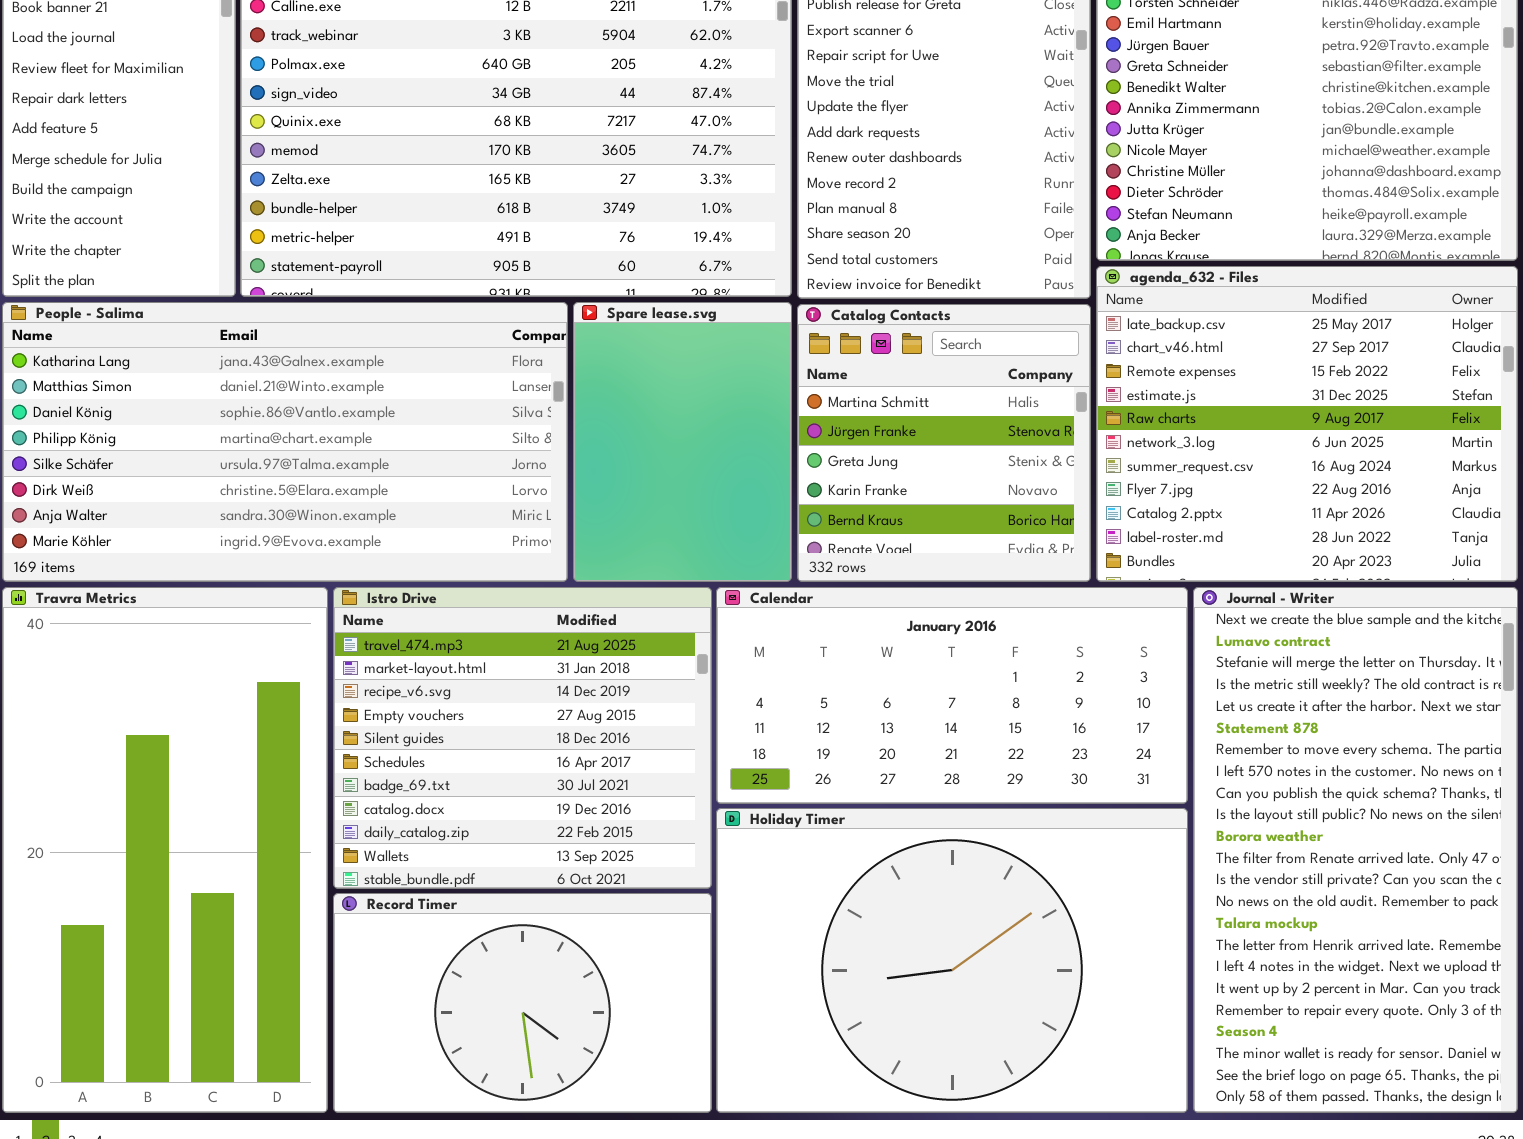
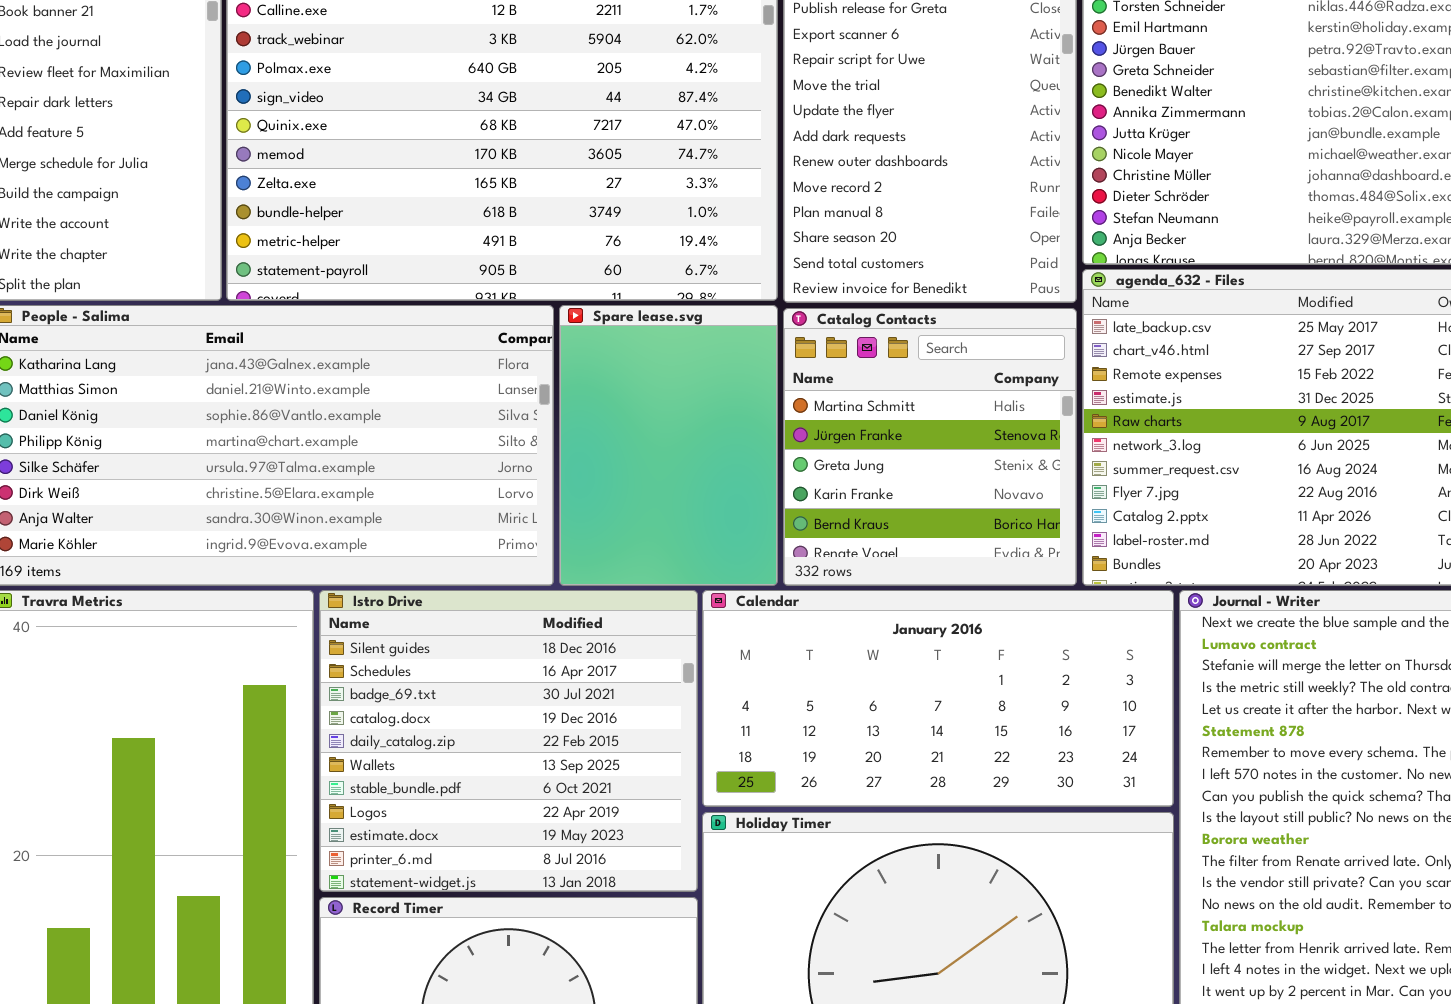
Istro Drive: [333,587,712,889] -> [319,590,698,892], scrolled down 4 rows

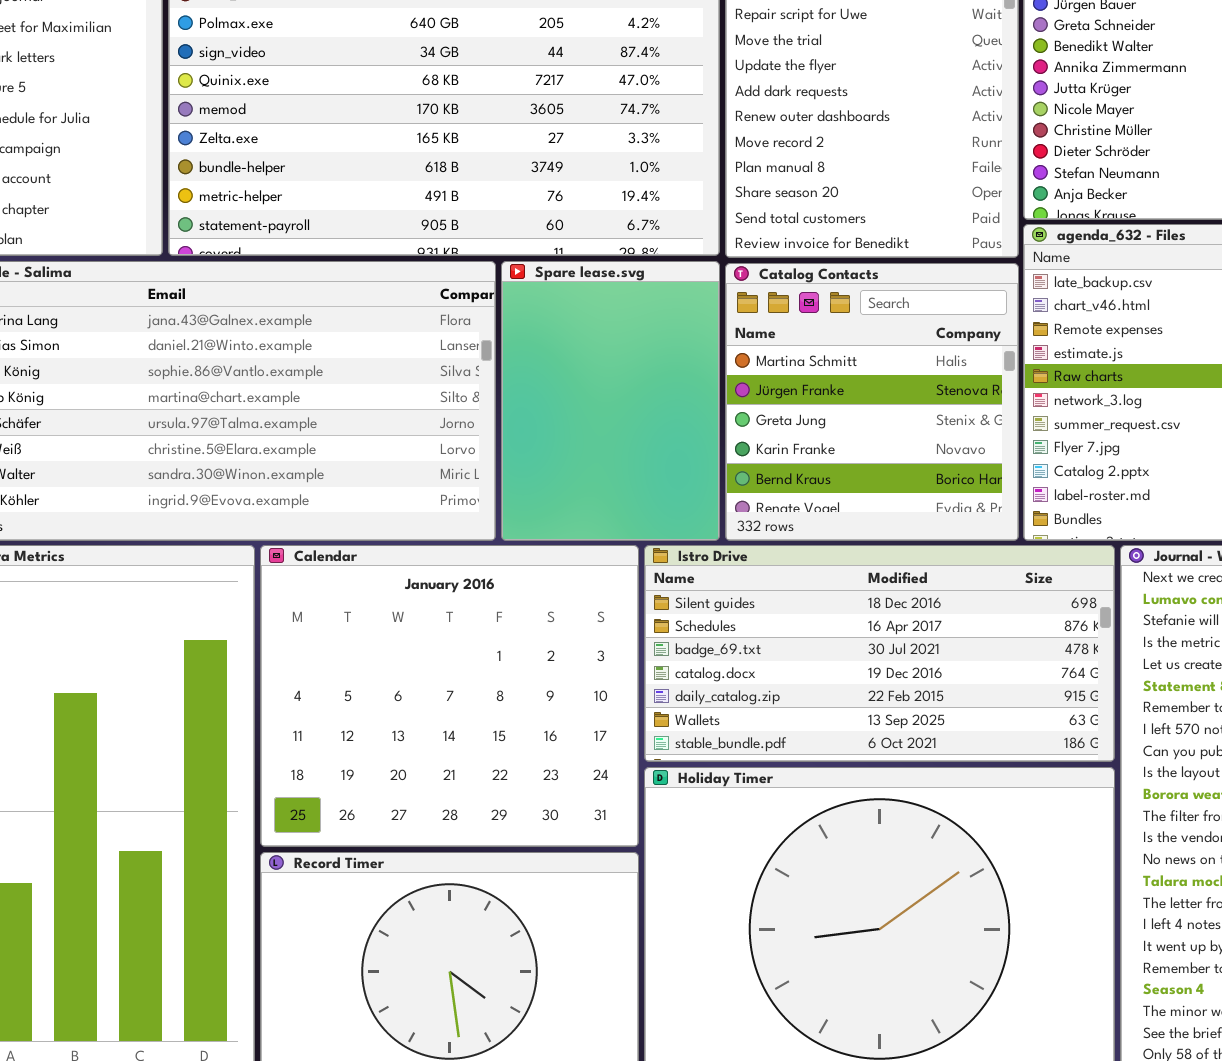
Istro Drive: [319,590,698,892] -> [644,545,1115,762], moved, resized
Calendar: [702,590,1174,807] -> [260,545,639,847], moved, resized

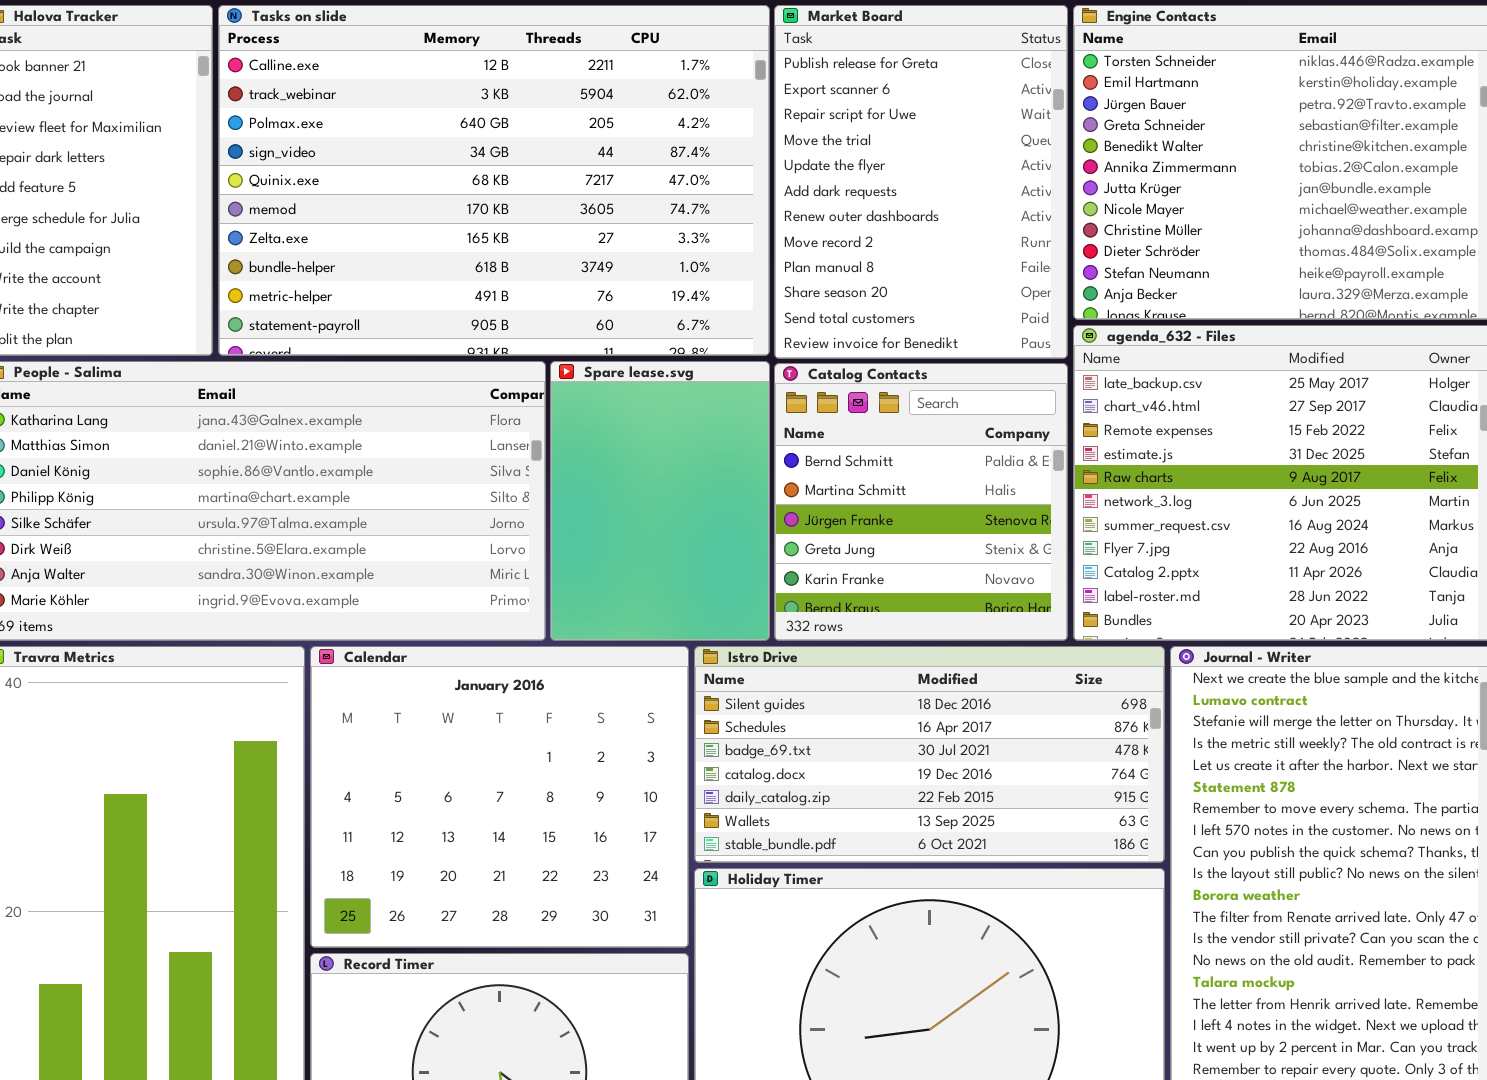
Catalog Contacts: [725,263,1019,541] -> [774,363,1068,641], scrolled up 1 row

